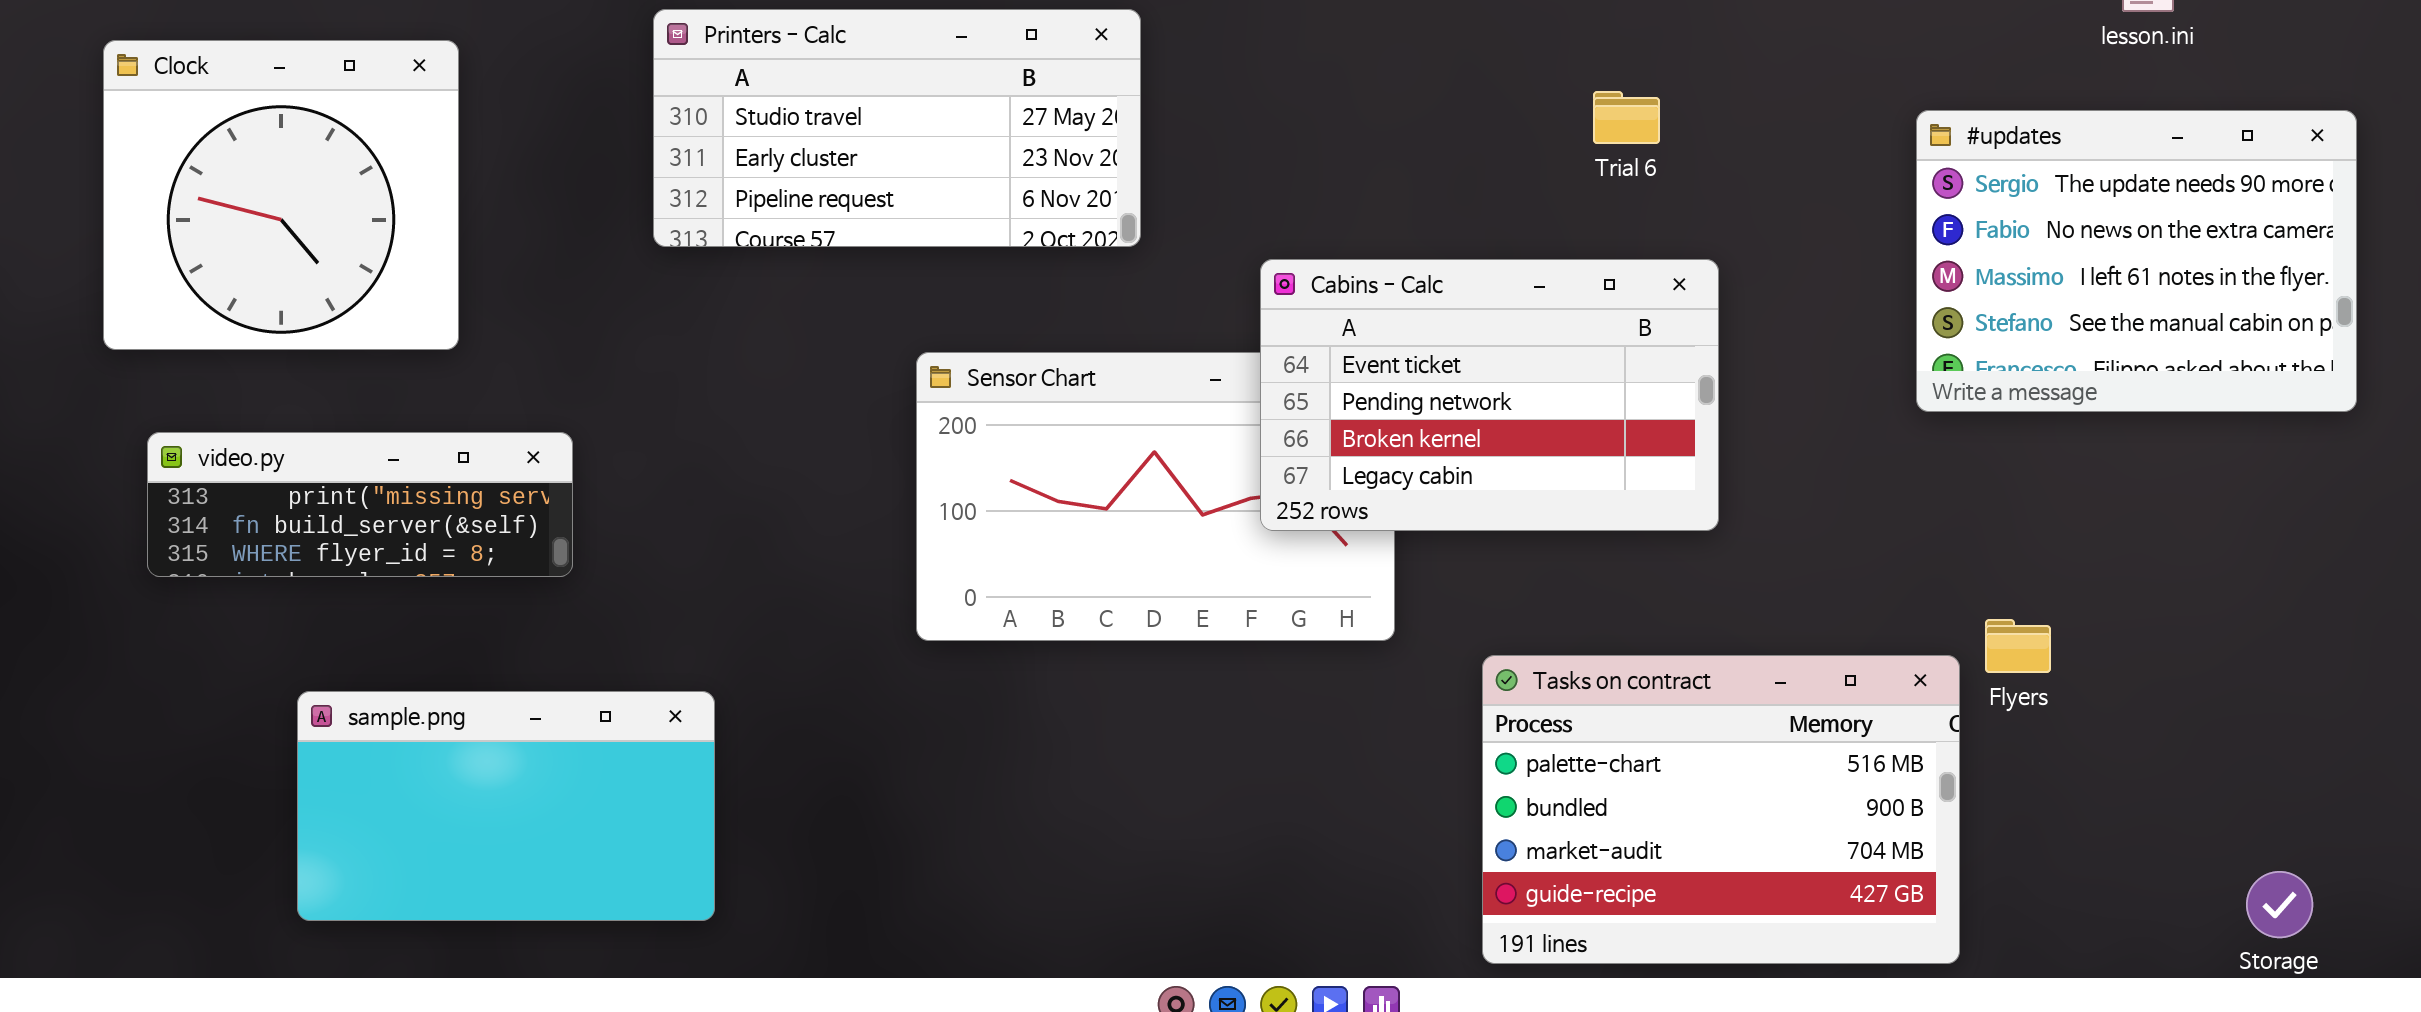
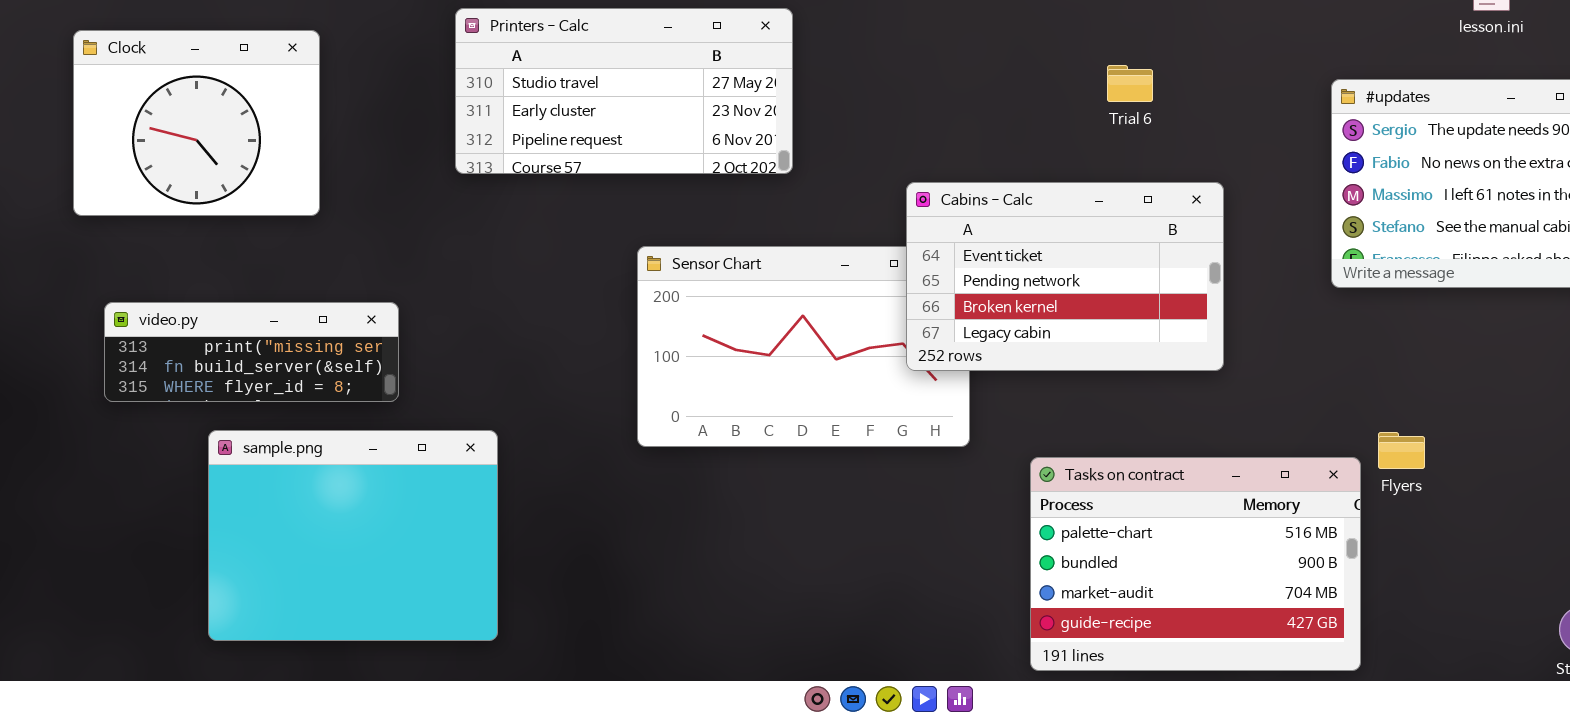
Clock: [103,40,459,350] -> [73,30,320,216], resized
Cabins - Calc: [1260,259,1719,531] -> [906,182,1224,371], moved
sample.png: [297,691,715,921] -> [208,430,498,641], resized

